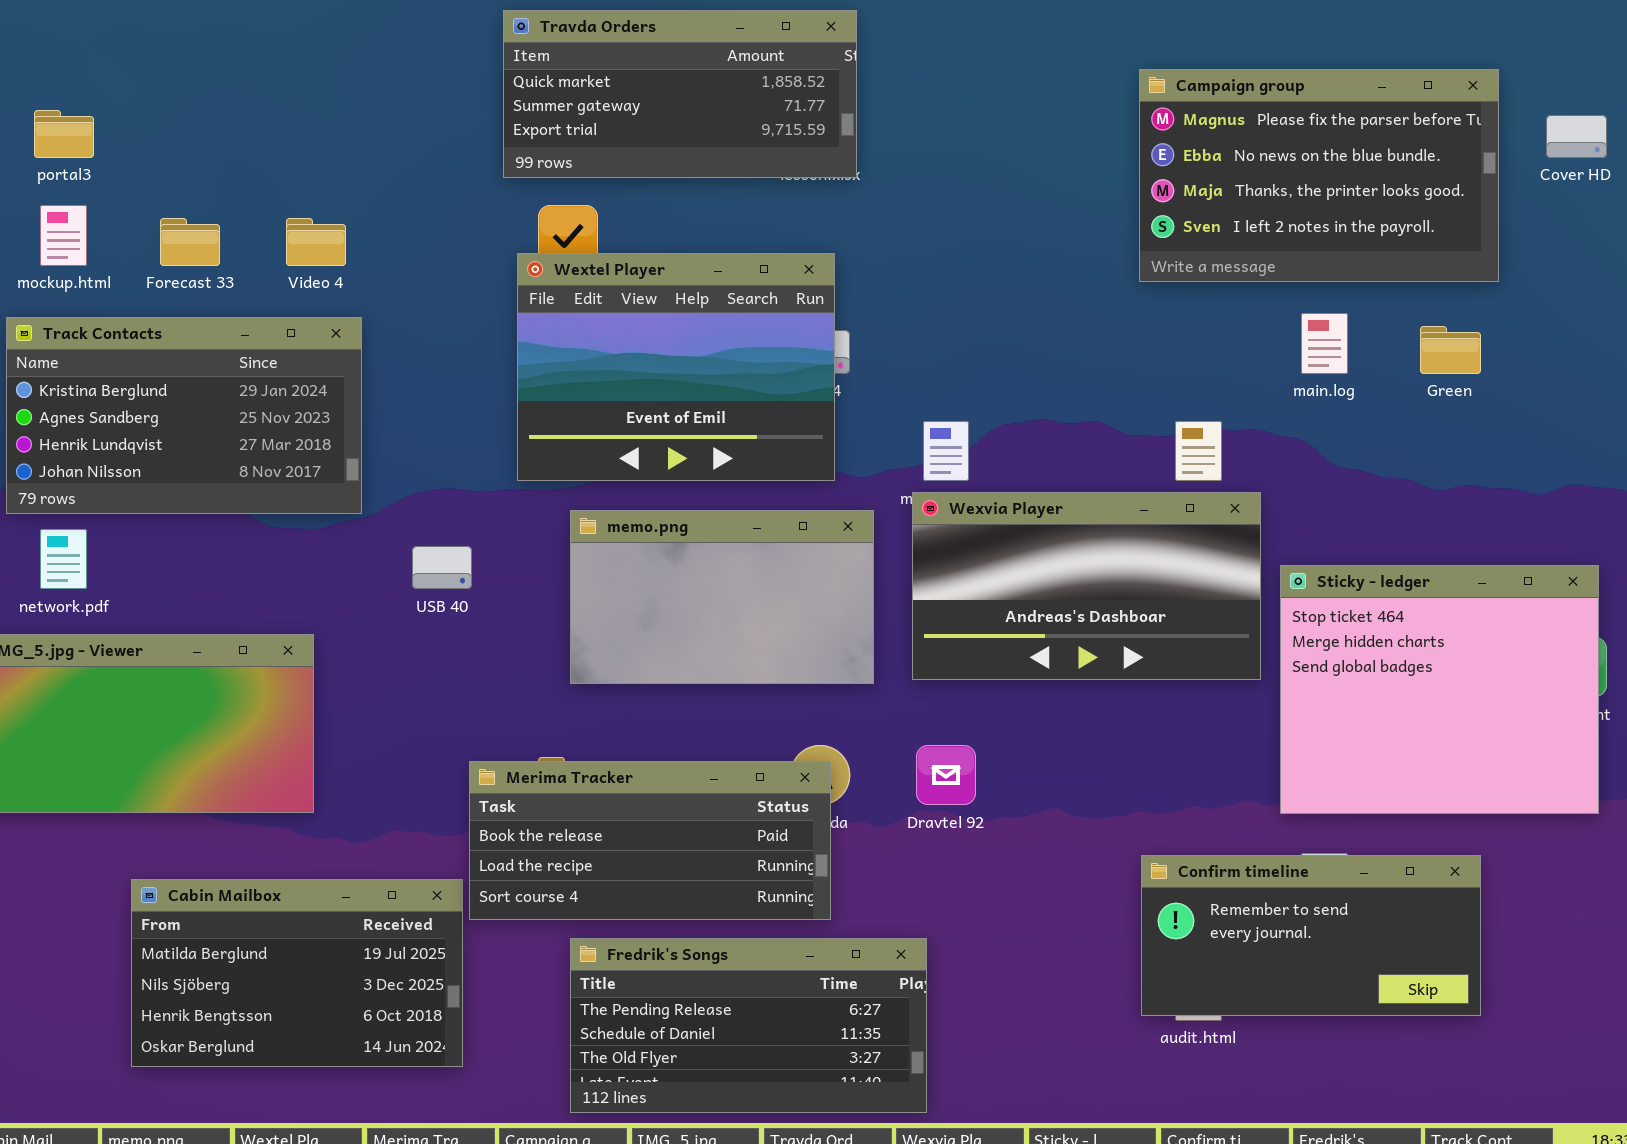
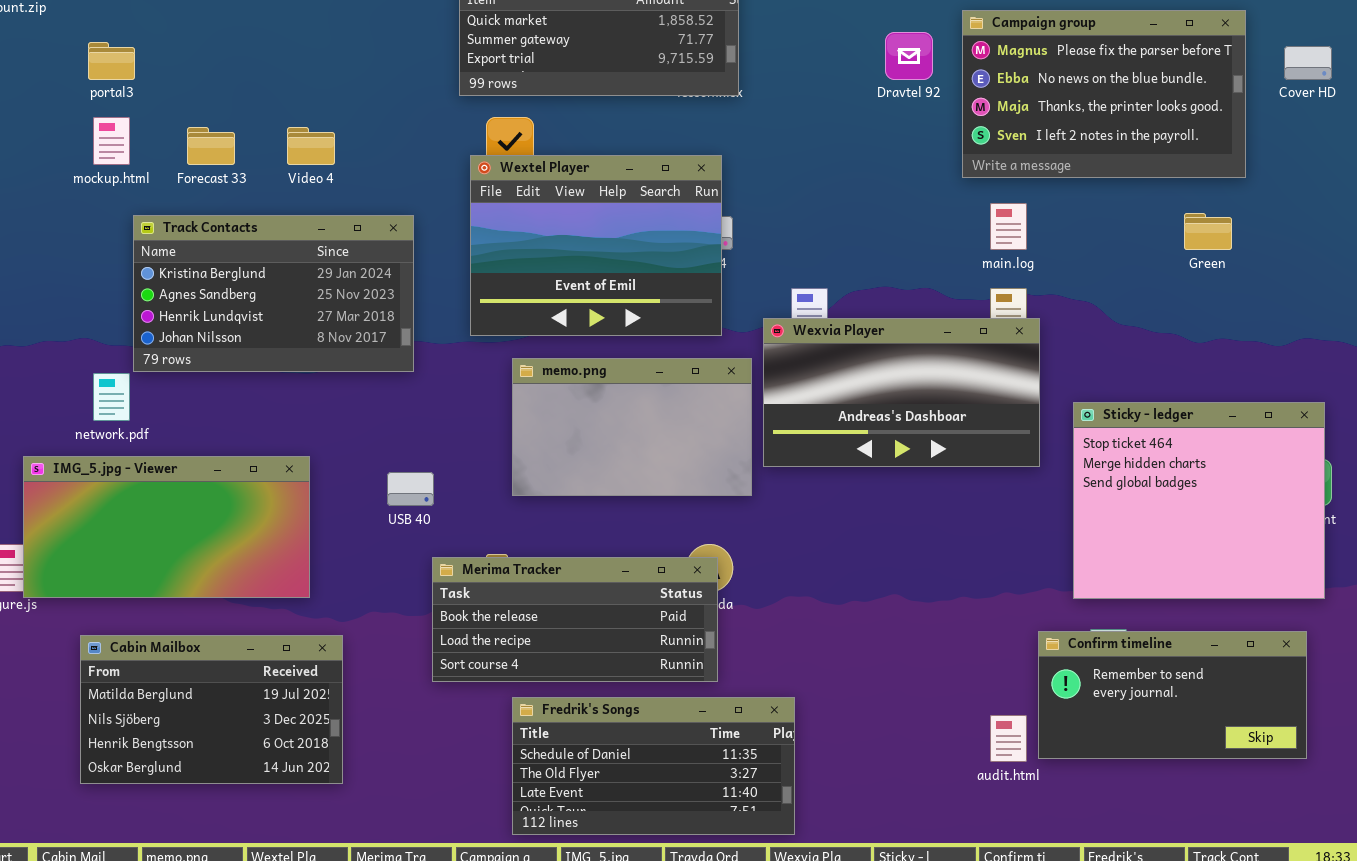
main.log: [1301,313,1348,374] -> [990,203,1027,250], moved
Track Contacts: [6,317,362,514] -> [133,215,414,372], moved
Wexvia Player: [912,492,1261,680] -> [763,318,1040,467], moved
USB 40: [412,546,472,589] -> [387,472,434,506], moved
Dravtel 92: [916,745,976,805] -> [885,32,933,80], moved
Confirm timeline: [1141,855,1481,1016] -> [1038,631,1307,759], moved
Cabin Mailbox: [131,879,463,1067] -> [80,635,343,784], moved
Fredrik's Songs: [570,938,927,1113] -> [512,697,795,835], scrolled down 1 row

